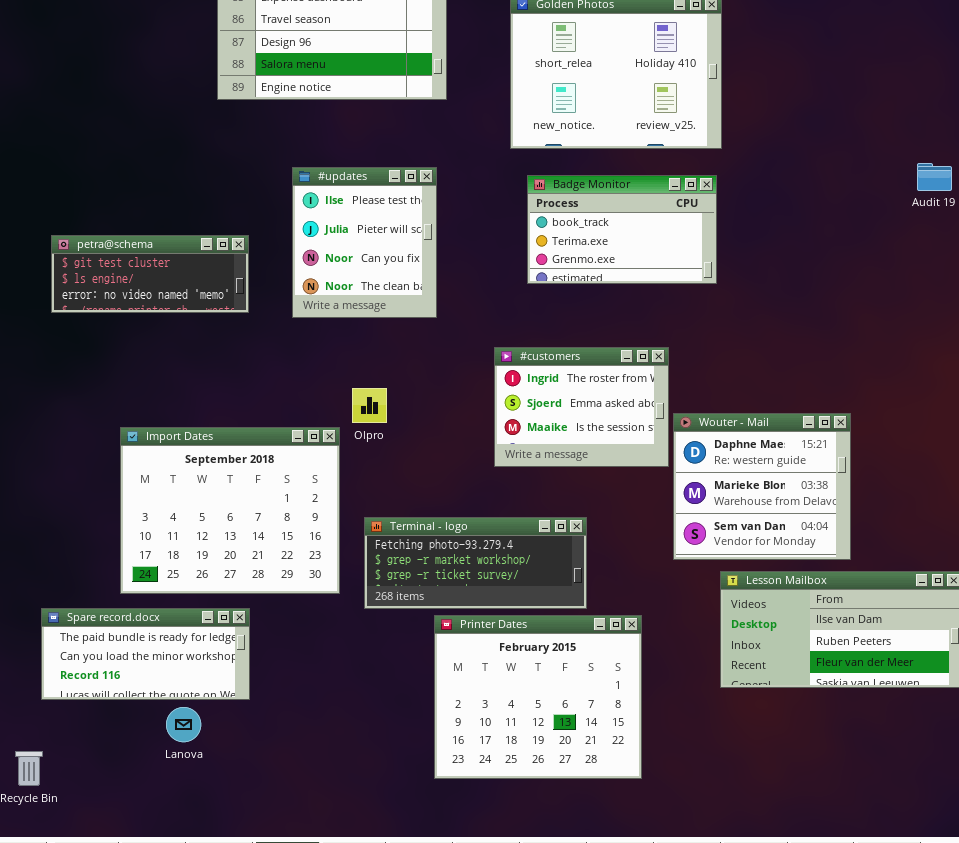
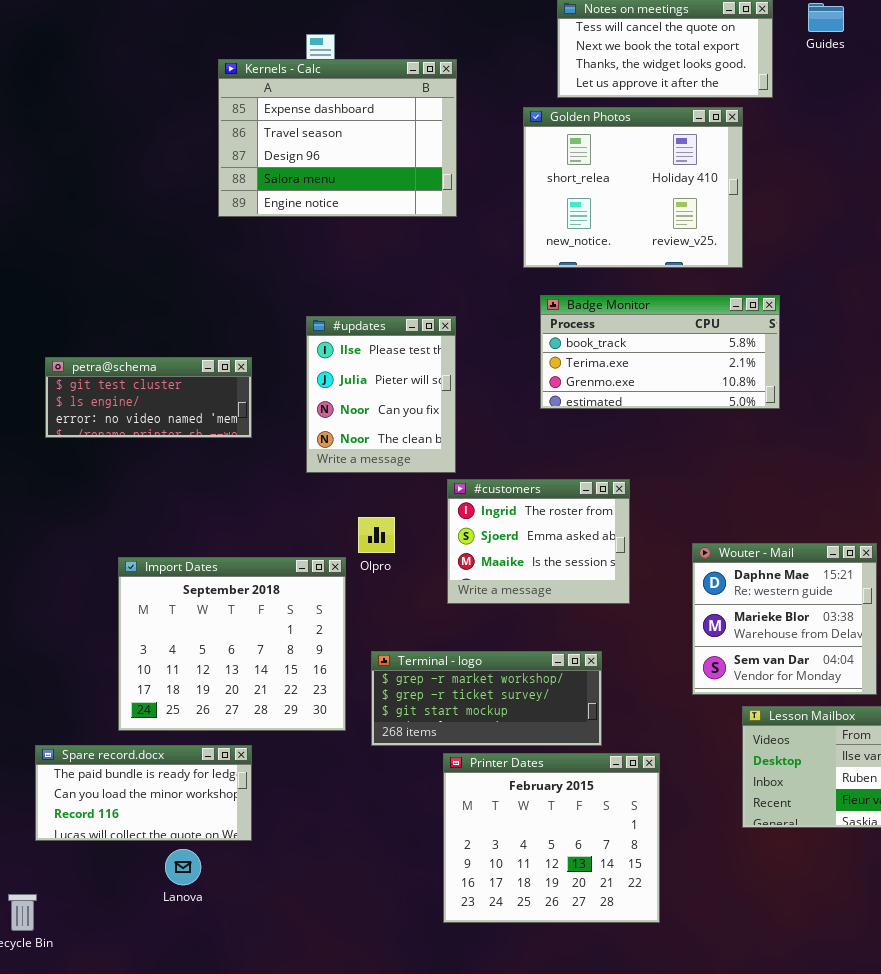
#updates: [292,167,437,318] -> [306,316,456,473], moved
Badge Monitor: [527,175,717,284] -> [540,295,780,409], resized
#customers: [494,347,669,467] -> [447,479,630,604], moved
Terminal - logo: [364,517,587,609] -> [371,651,602,746], scrolled down 1 row

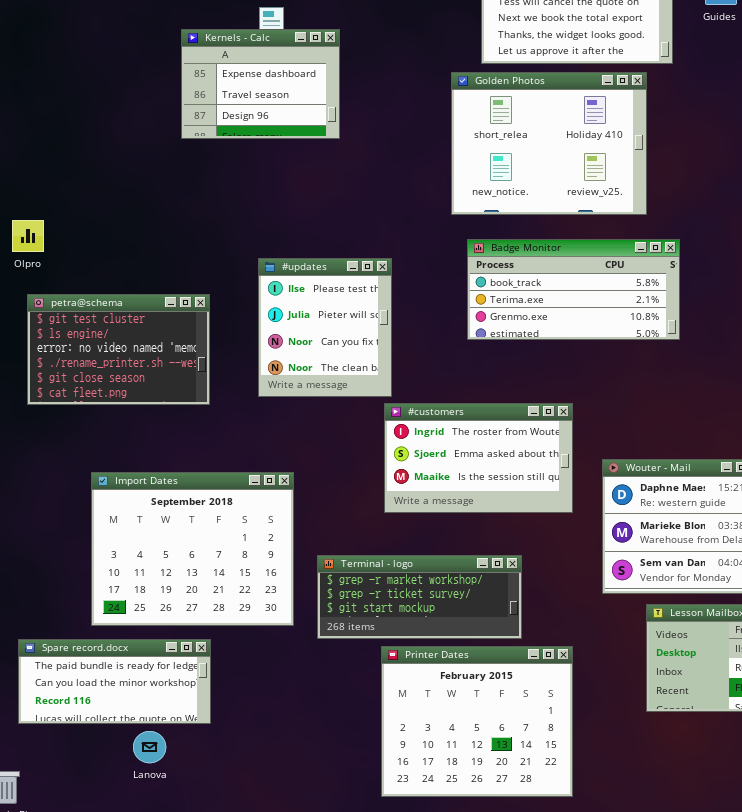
Kernels - Calc: [218,59,457,217] -> [181,29,340,139], resized
petra@schema: [45,357,252,438] -> [27,294,210,405], resized
#customers: [447,479,630,604] -> [384,403,573,513], resized
Olpro: [358,517,395,553] -> [12,220,44,252], moved

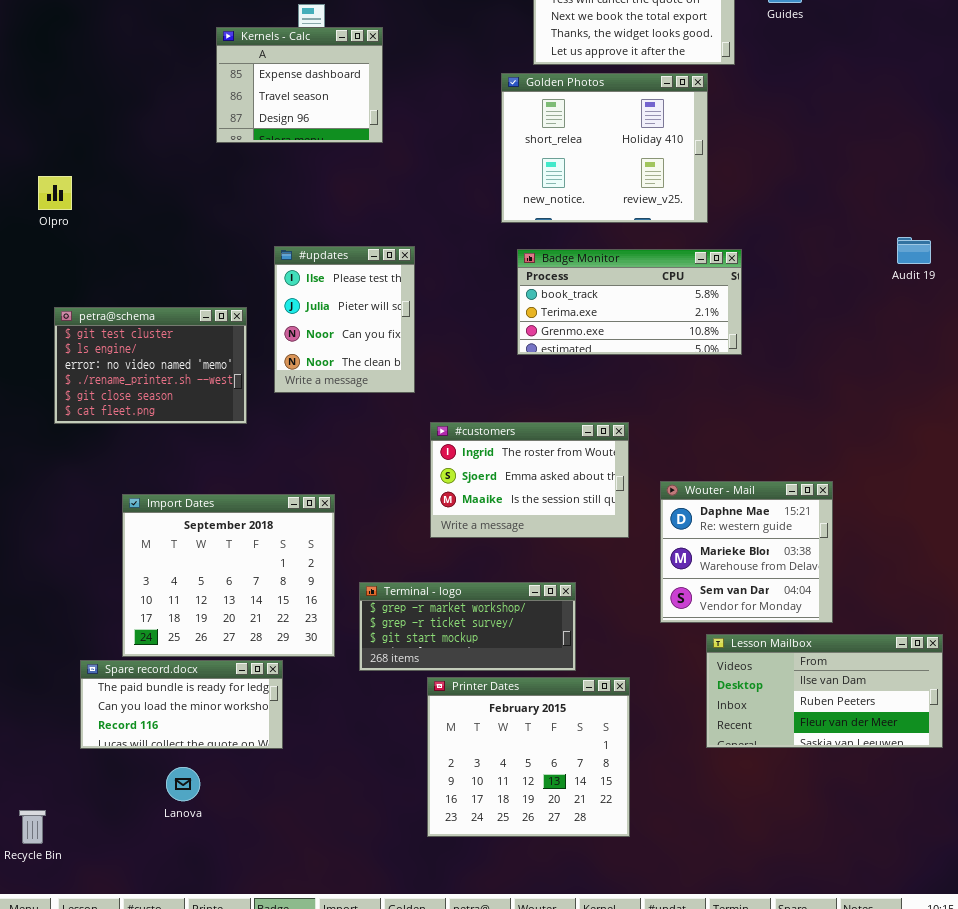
Olpro: [12,220,44,252] -> [38,176,72,210], moved
#updates: [258,258,392,397] -> [274,246,415,393], moved
Spare record.docx: [18,639,211,724] -> [80,660,283,749], moved

